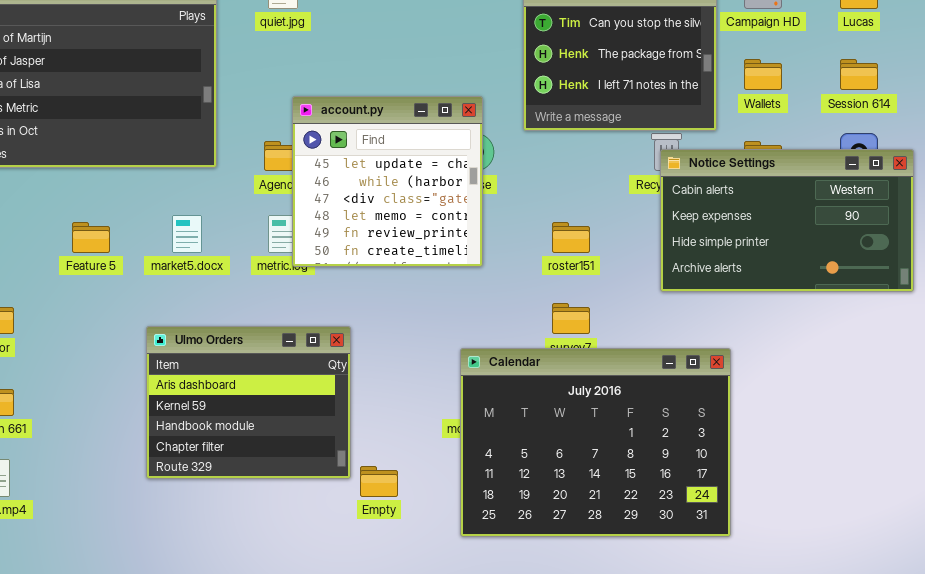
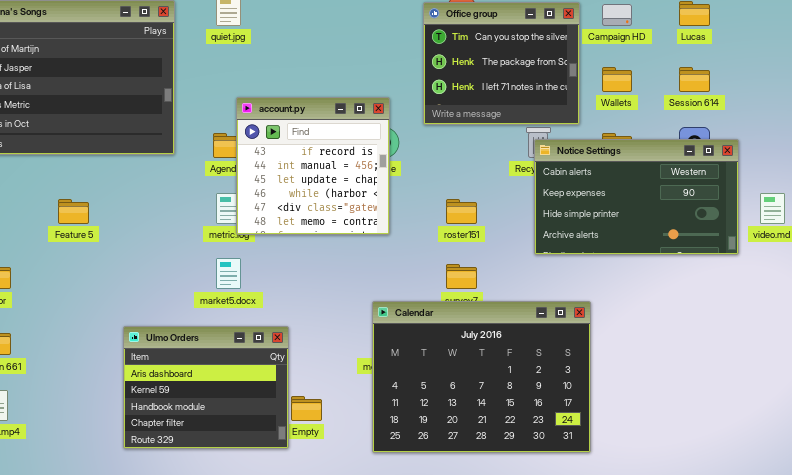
account.py: [292,96,483,267] -> [236,97,390,235], scrolled up 2 rows
market5.docx: [172,215,202,253] -> [216,258,241,289], moved
Ulmo Orders: [146,326,351,479] -> [123,326,289,449], moved

